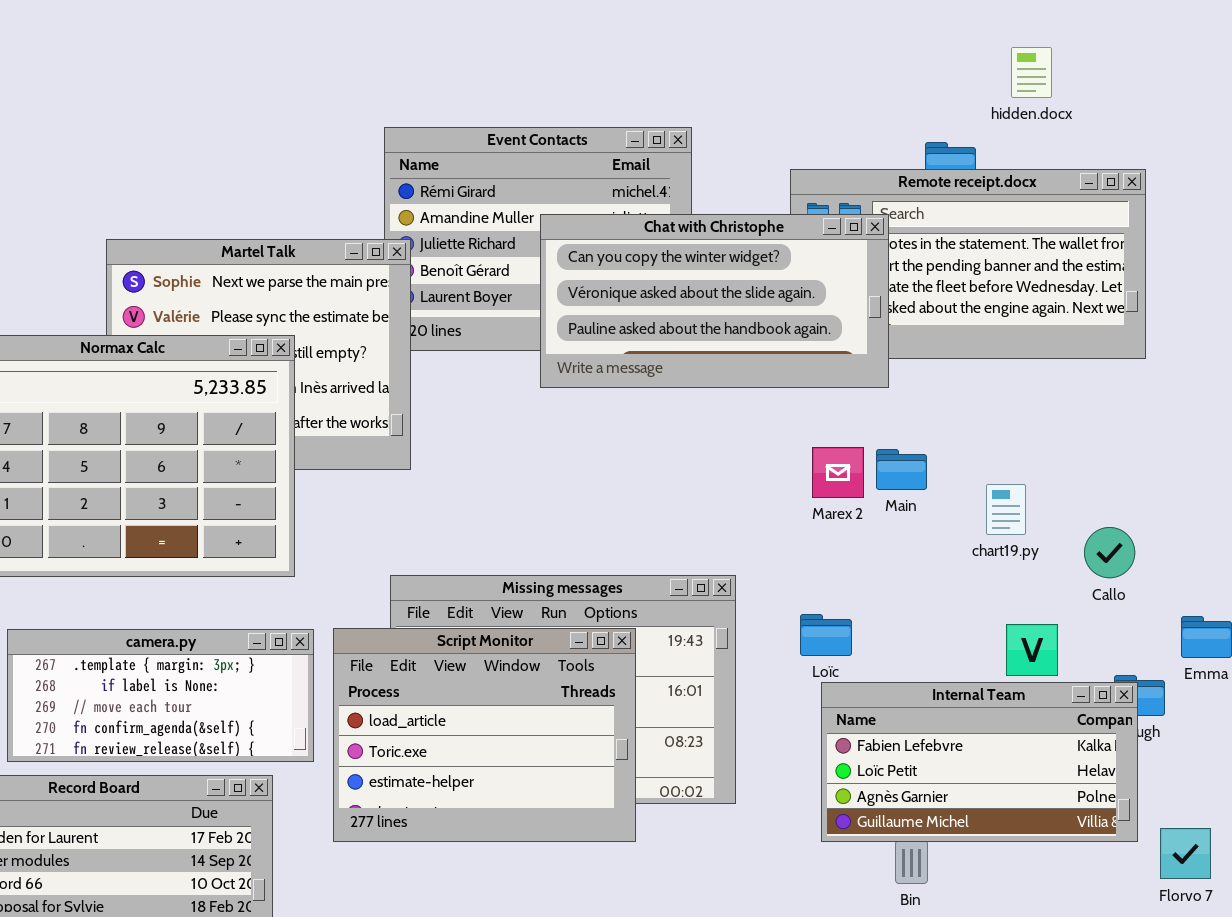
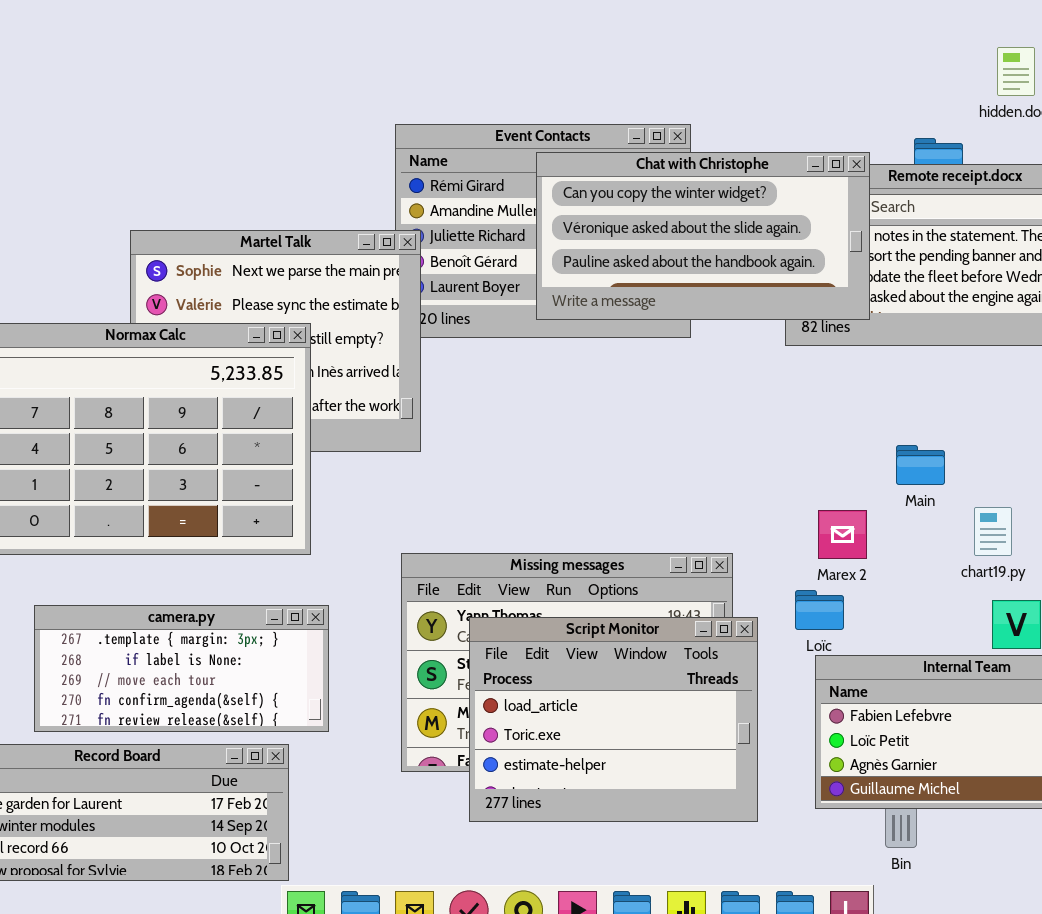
Chat with Christophe: [540,214,889,388] -> [536,152,870,320], moved
Marex 2: [812,447,864,498] -> [818,510,867,559], moved
Main: [876,449,927,490] -> [896,445,945,485], moved
chart19.py: [986,484,1026,535] -> [974,507,1012,556], moved
Script Monitor: [333,628,636,842] -> [469,617,758,822], moved

